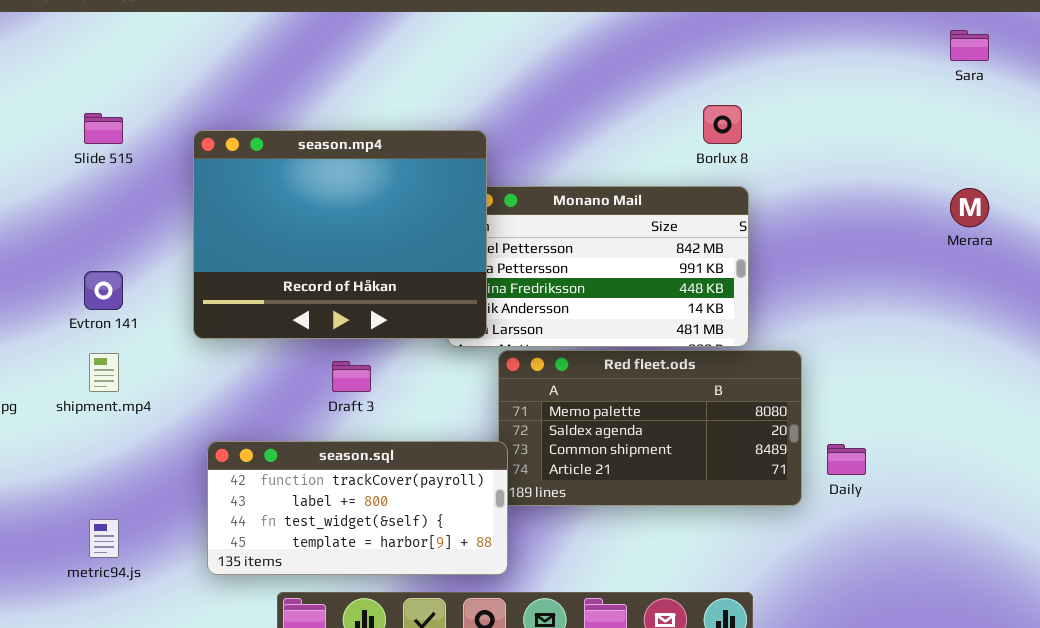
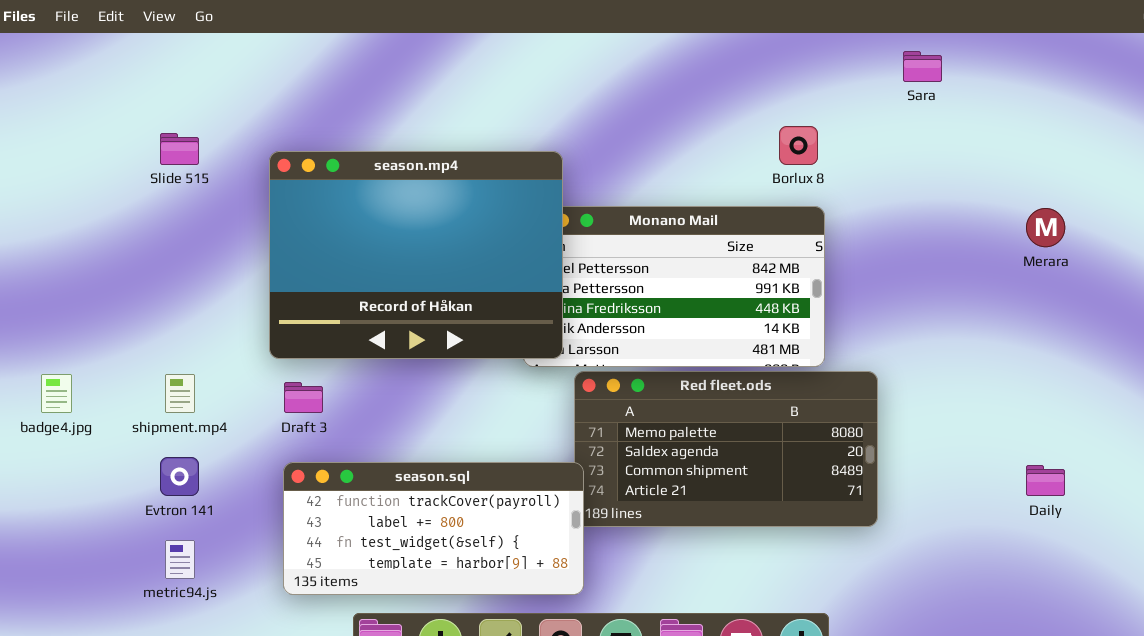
Sara: [950,30,989,61] -> [903,51,942,82], moved
Evtron 141: [84,271,123,310] -> [160,457,199,496], moved
Draft 3: [332,361,371,392] -> [284,382,323,413], moved
Daily: [827,444,866,475] -> [1026,465,1065,496], moved

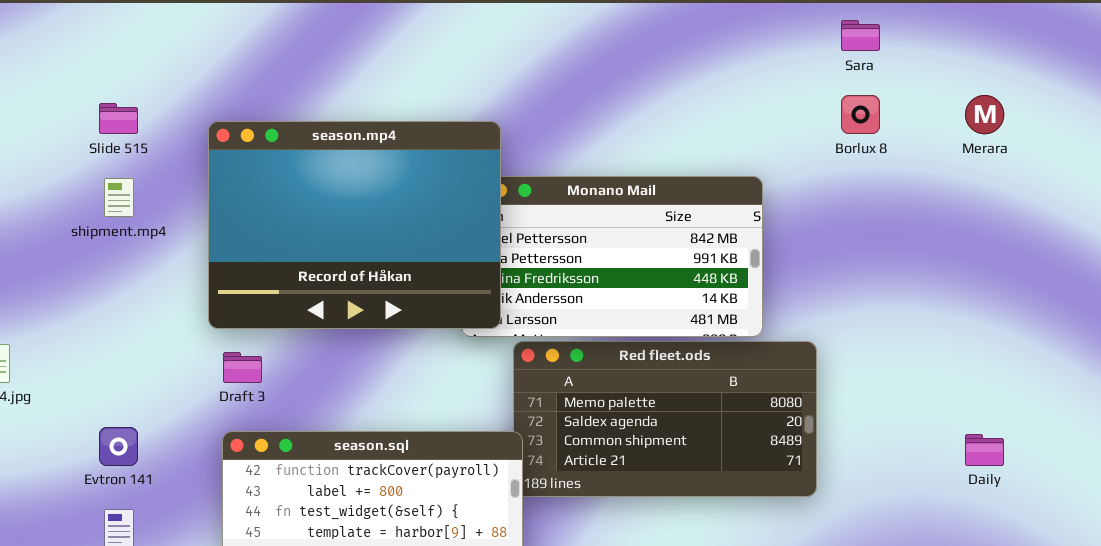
Borlux 8: [779,126,818,165] -> [841,95,880,134], moved
Merara: [1026,208,1065,247] -> [965,95,1004,134], moved
shipment.mp4: [165,374,195,413] -> [104,178,134,217], moved

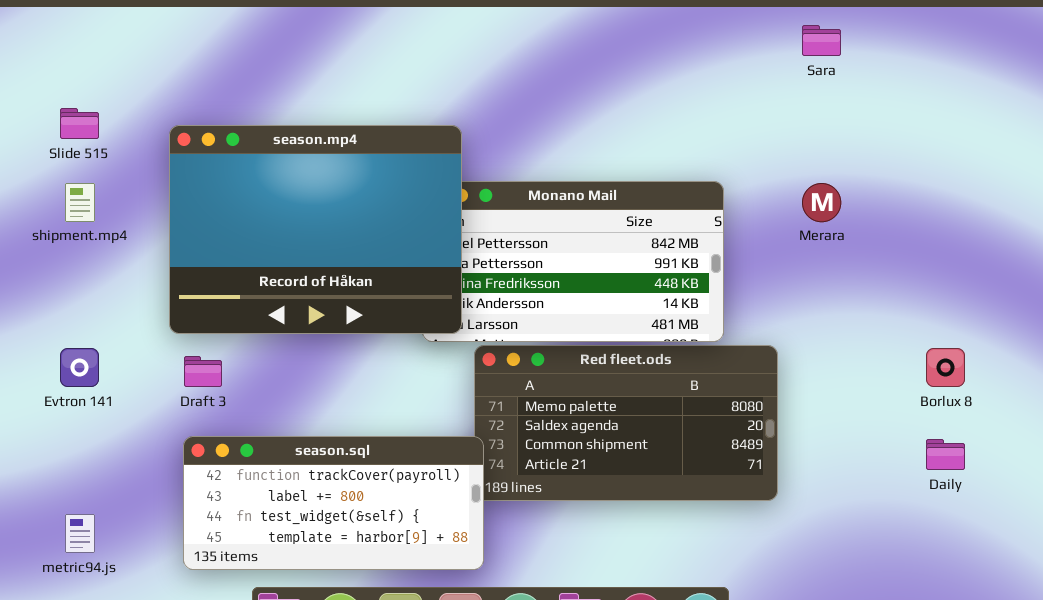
Borlux 8: [841,95,880,134] -> [926,348,965,387], moved
Merara: [965,95,1004,134] -> [802,183,841,222], moved
Evtron 141: [99,427,138,466] -> [60,348,99,387], moved

